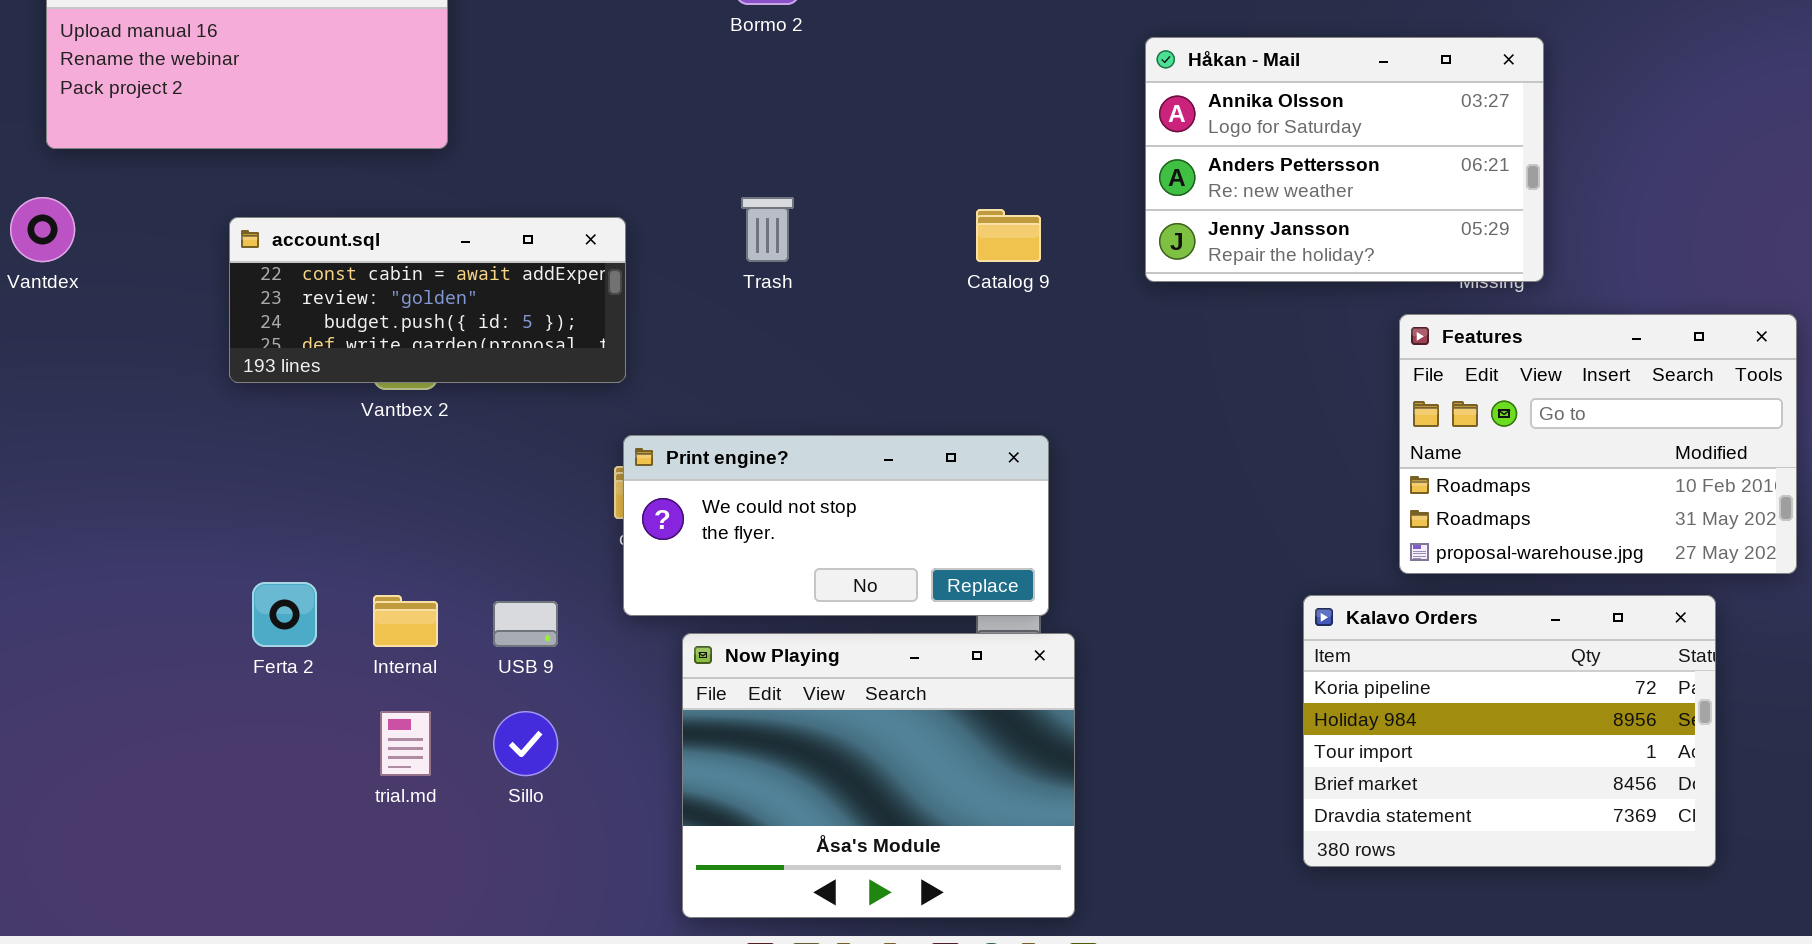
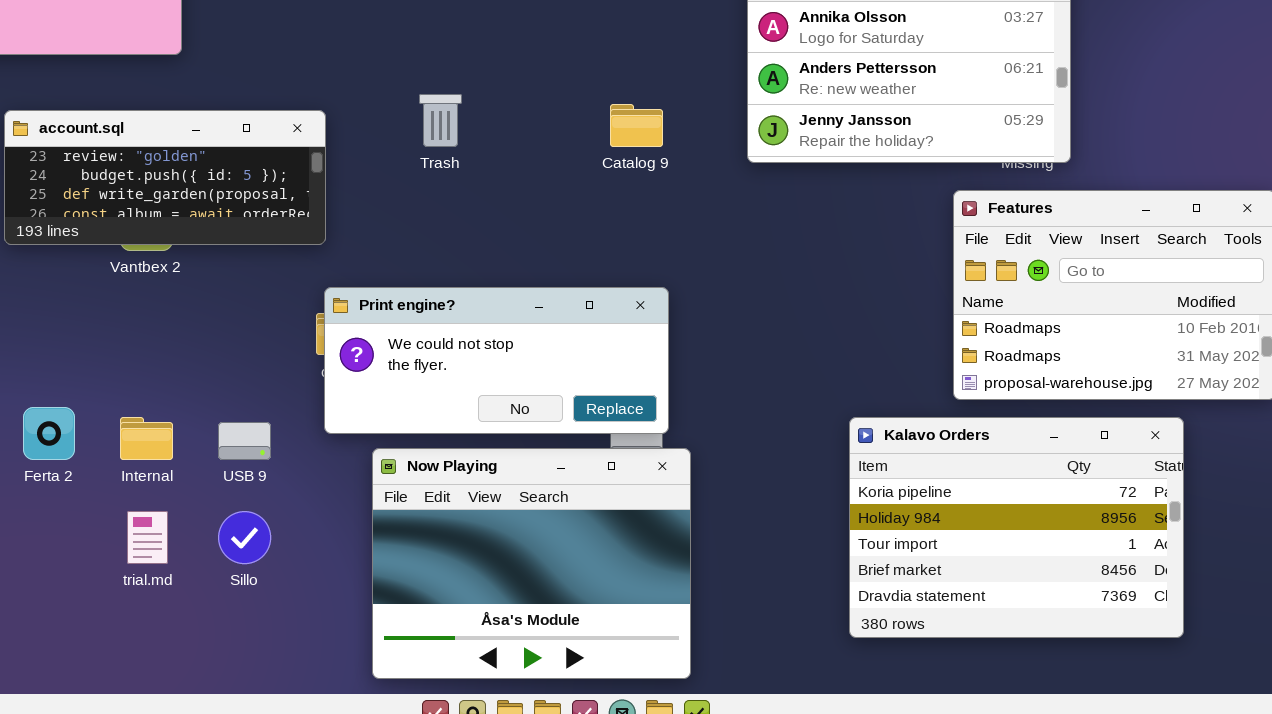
account.sql: [229,217,626,383] -> [4,110,326,245], scrolled down 1 row
Kalavo Orders: [1303,595,1716,867] -> [849,417,1184,638], moved

